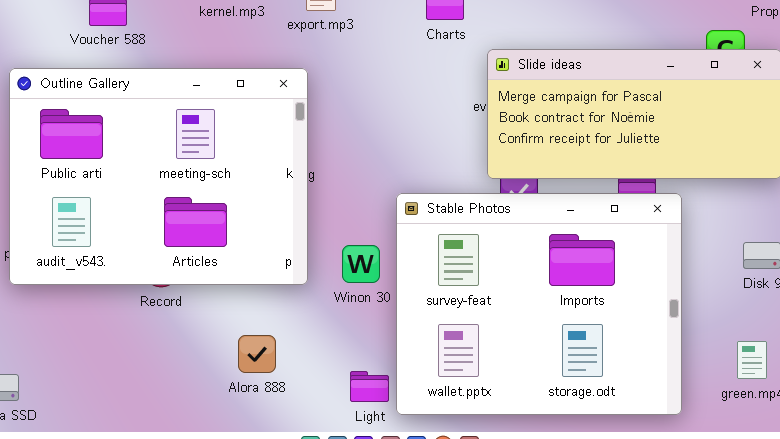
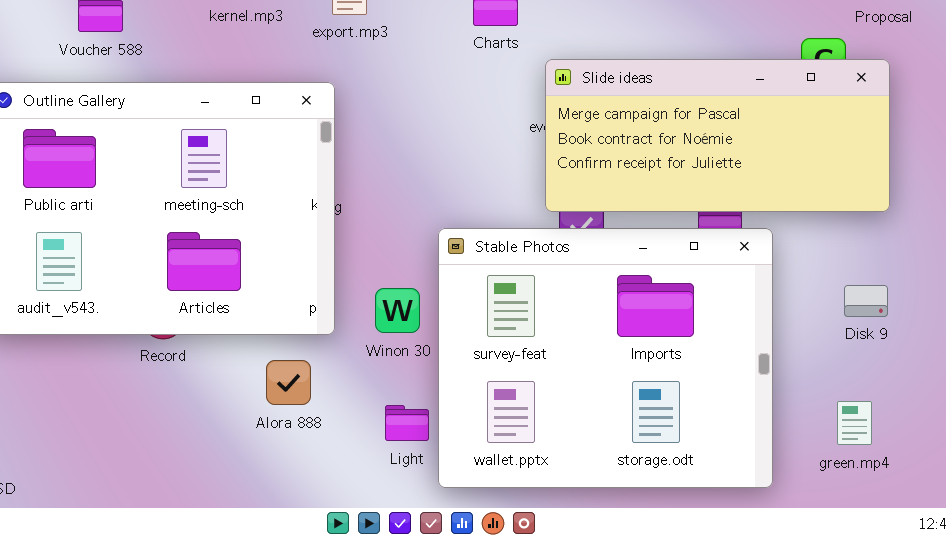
Alora 888: [238,335,276,373] -> [266,360,311,405], moved
Light: [350,371,389,402] -> [385,405,429,441], moved

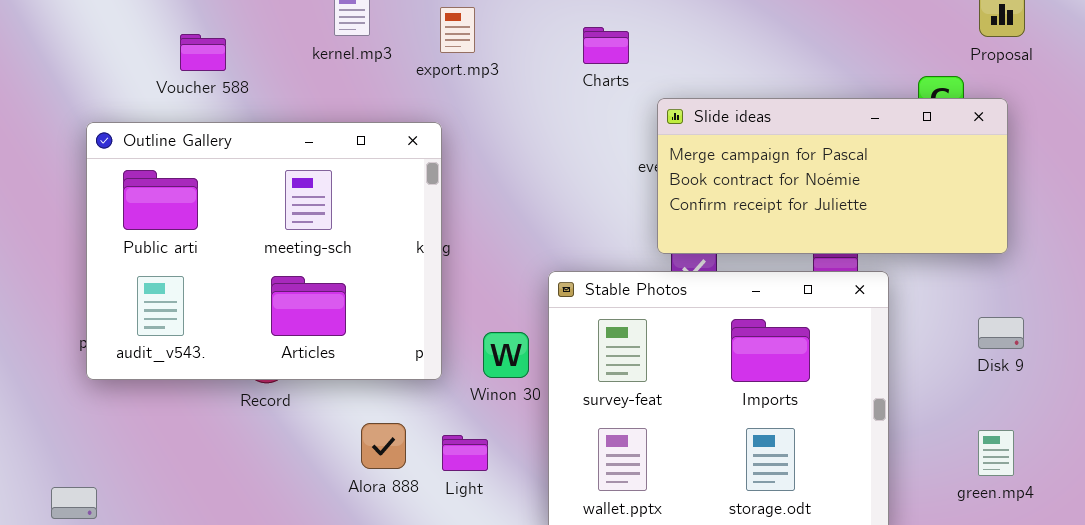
Disk 9: [844,285,888,317] -> [978,317,1024,349], moved
Alora 888: [266,360,311,405] -> [361,423,406,469], moved
green.mp4: [837,401,872,445] -> [978,430,1014,476], moved
Light: [385,405,429,441] -> [442,435,488,471], moved

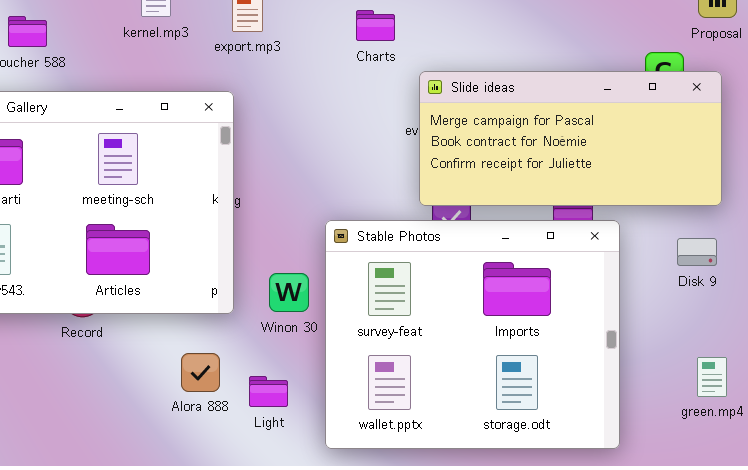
Disk 9: [978,317,1024,349] -> [677,238,717,266], moved
Alora 888: [361,423,406,469] -> [181,353,220,392], moved
Light: [442,435,488,471] -> [249,376,288,407], moved

